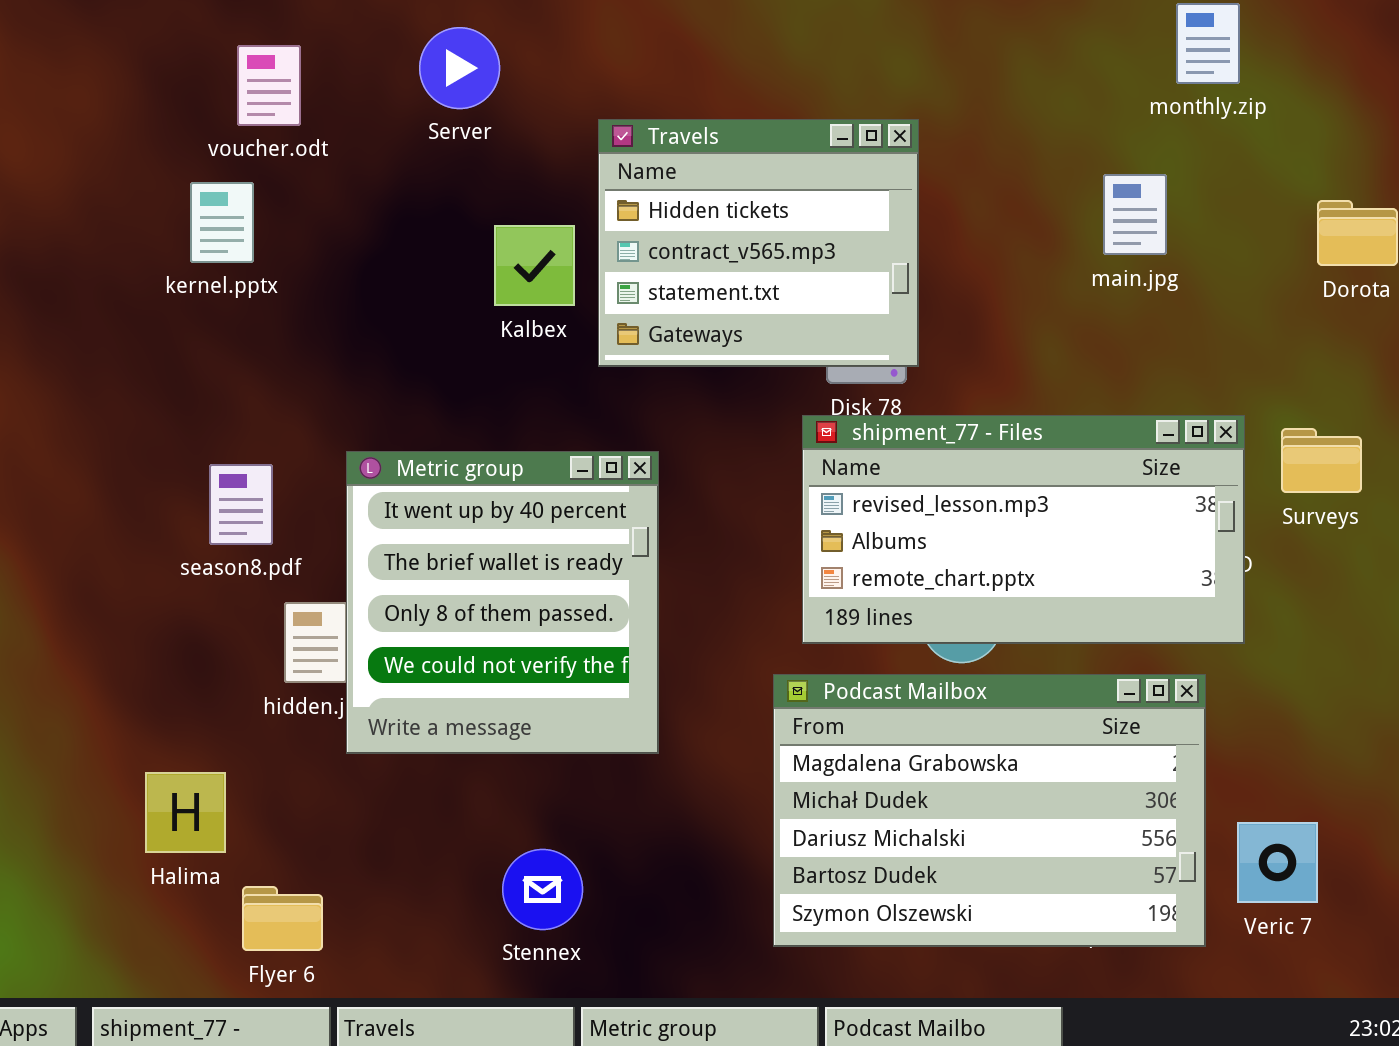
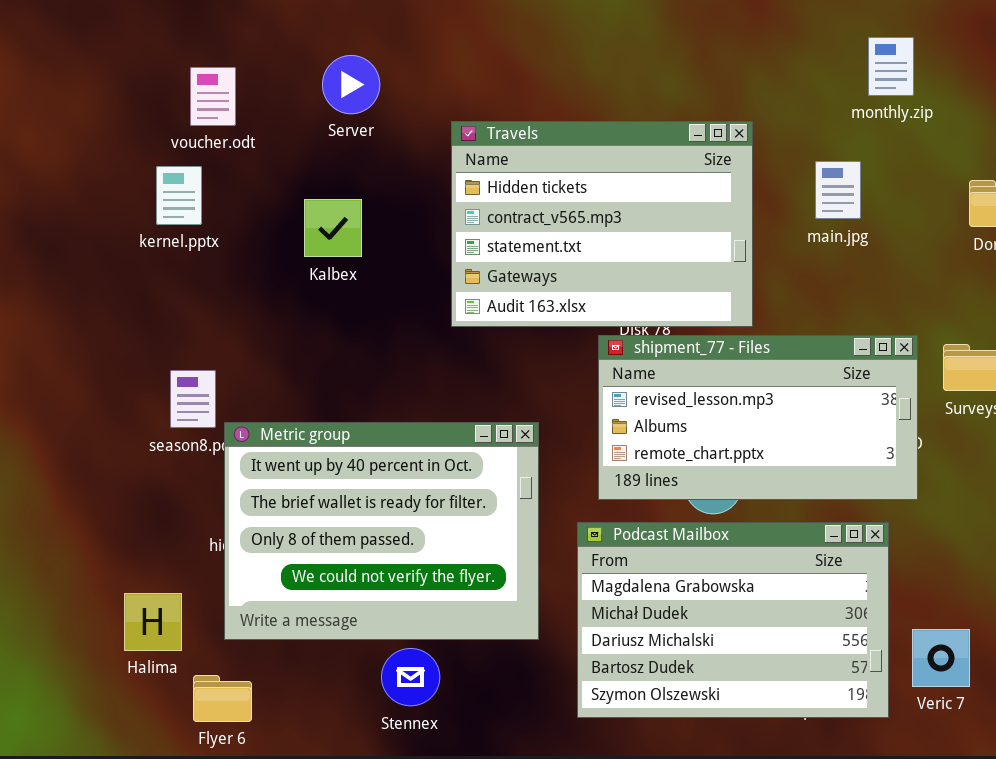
Travels: [598,119,919,367] -> [451,121,753,327], resized
Kalbex: [494,225,575,306] -> [304,199,362,257], moved
Metric group: [346,451,659,754] -> [224,422,539,640], moved, resized

